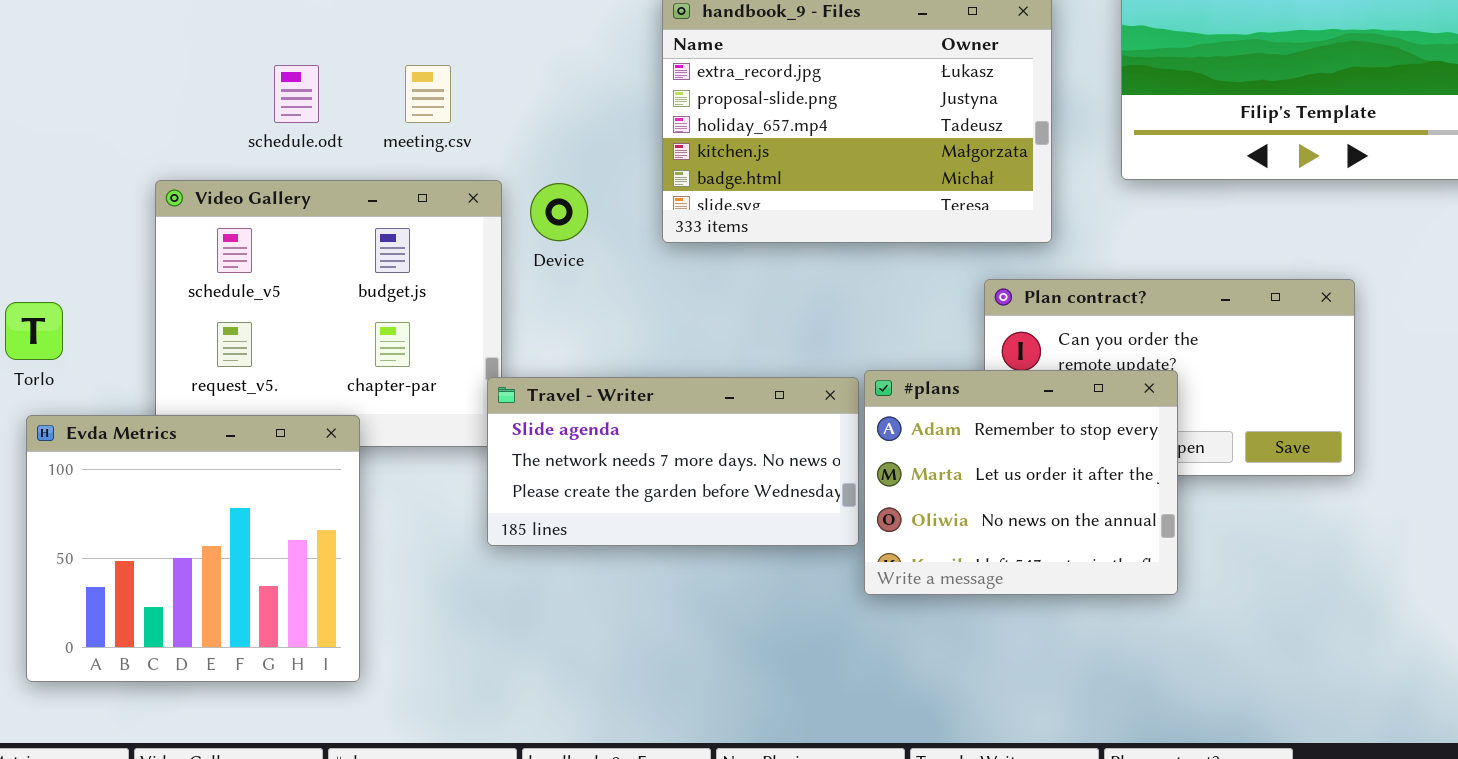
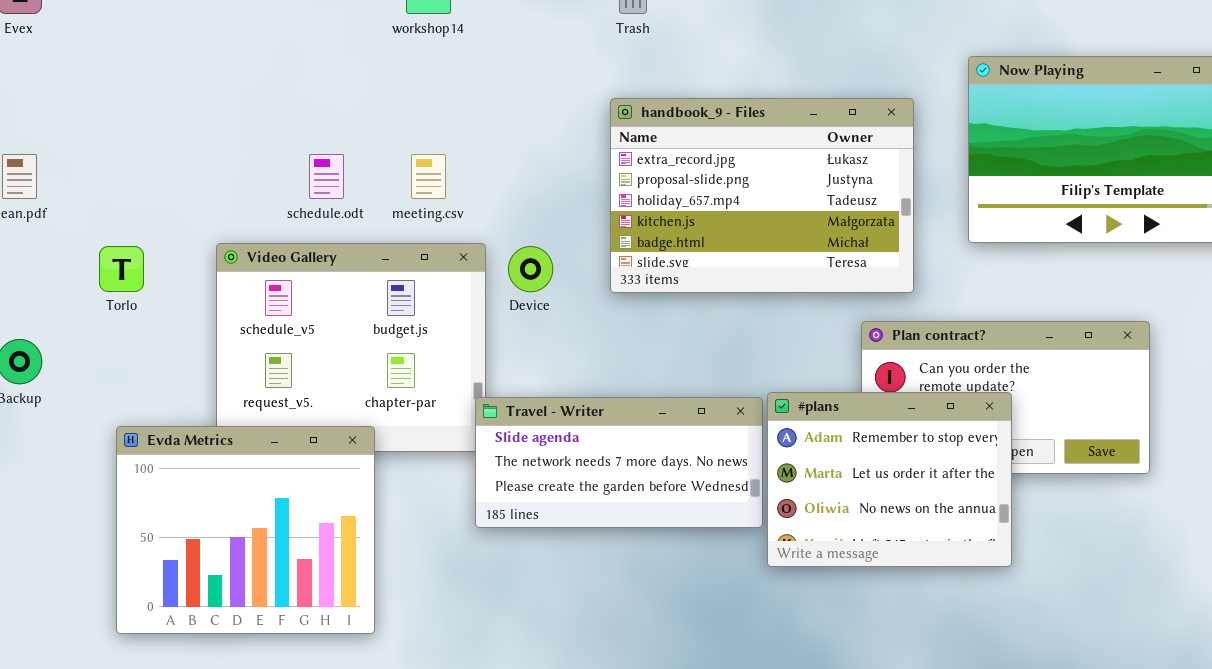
Torlo: [5,302,63,360] -> [99,246,144,292], moved

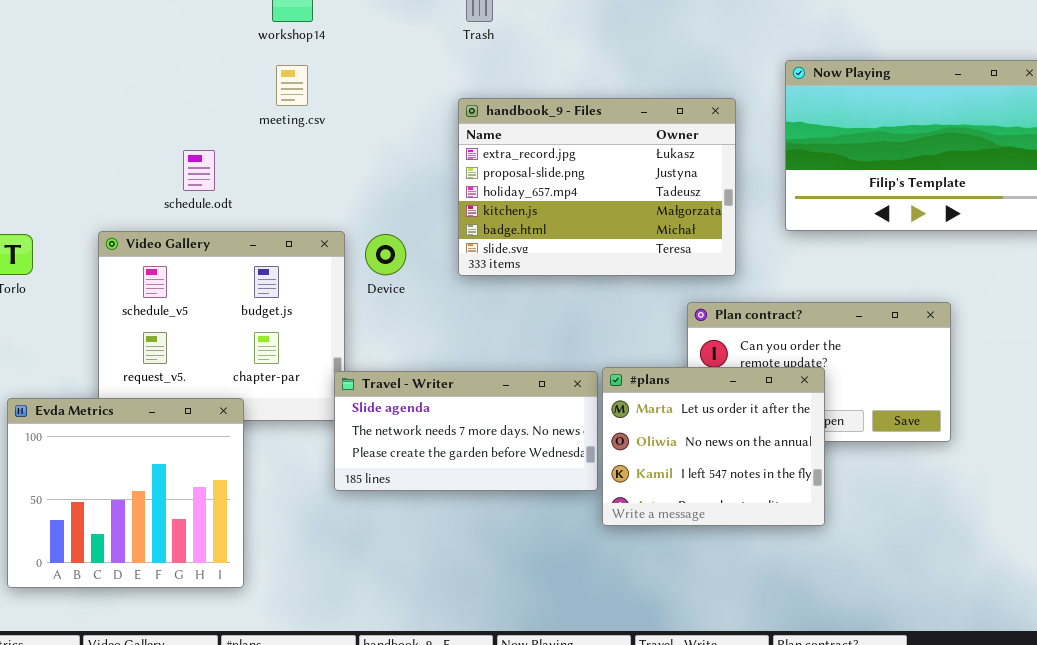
meeting.csv: [411,154,446,199] -> [276,65,308,106], moved
#plans: [767,392,1012,567] -> [602,367,825,526], scrolled down 1 row

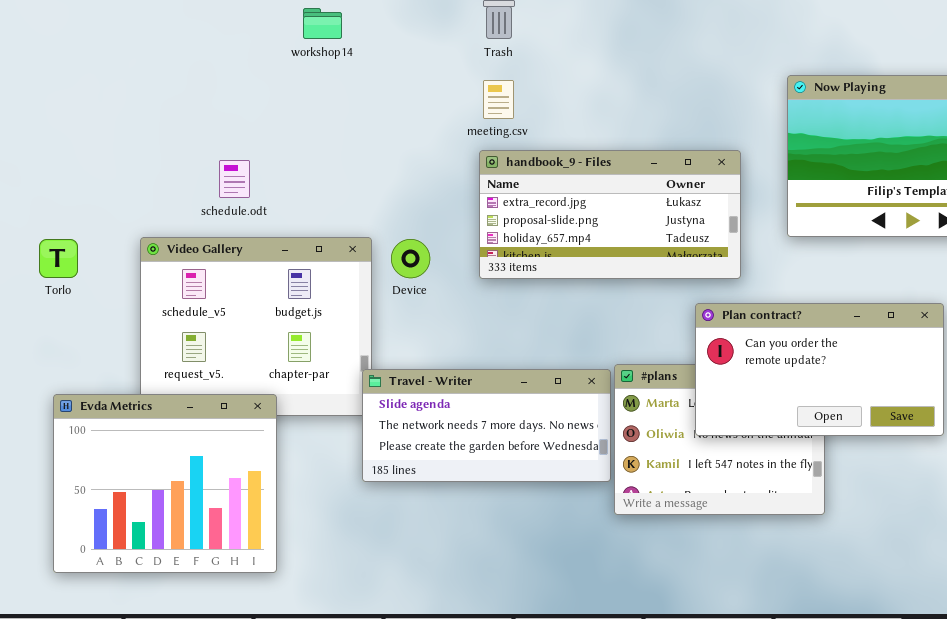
meeting.csv: [276,65,308,106] -> [483,80,514,119], moved
handbook_9 - Files: [458,98,736,276] -> [479,150,741,279], resized
Plan contract?: [687,302,951,442] -> [695,303,944,436], raised

